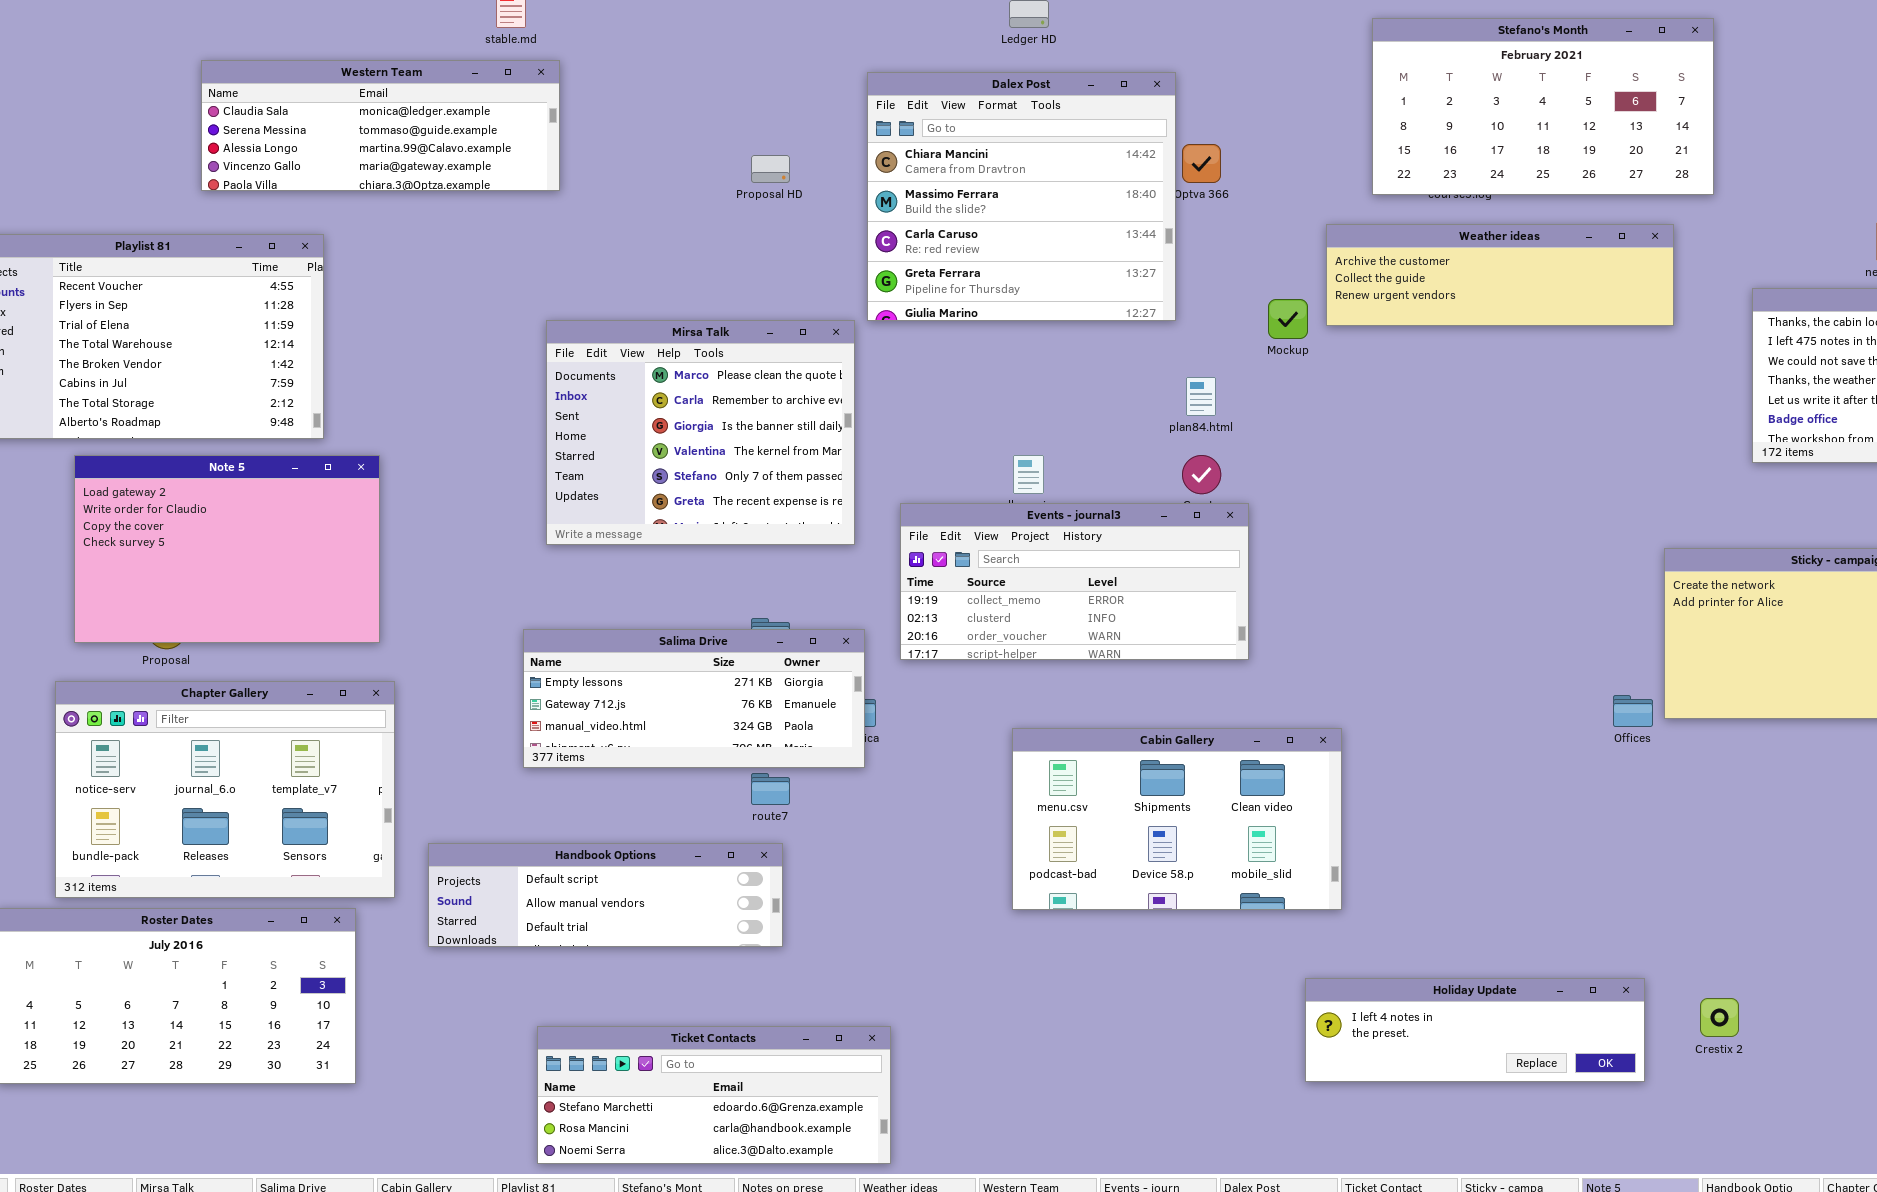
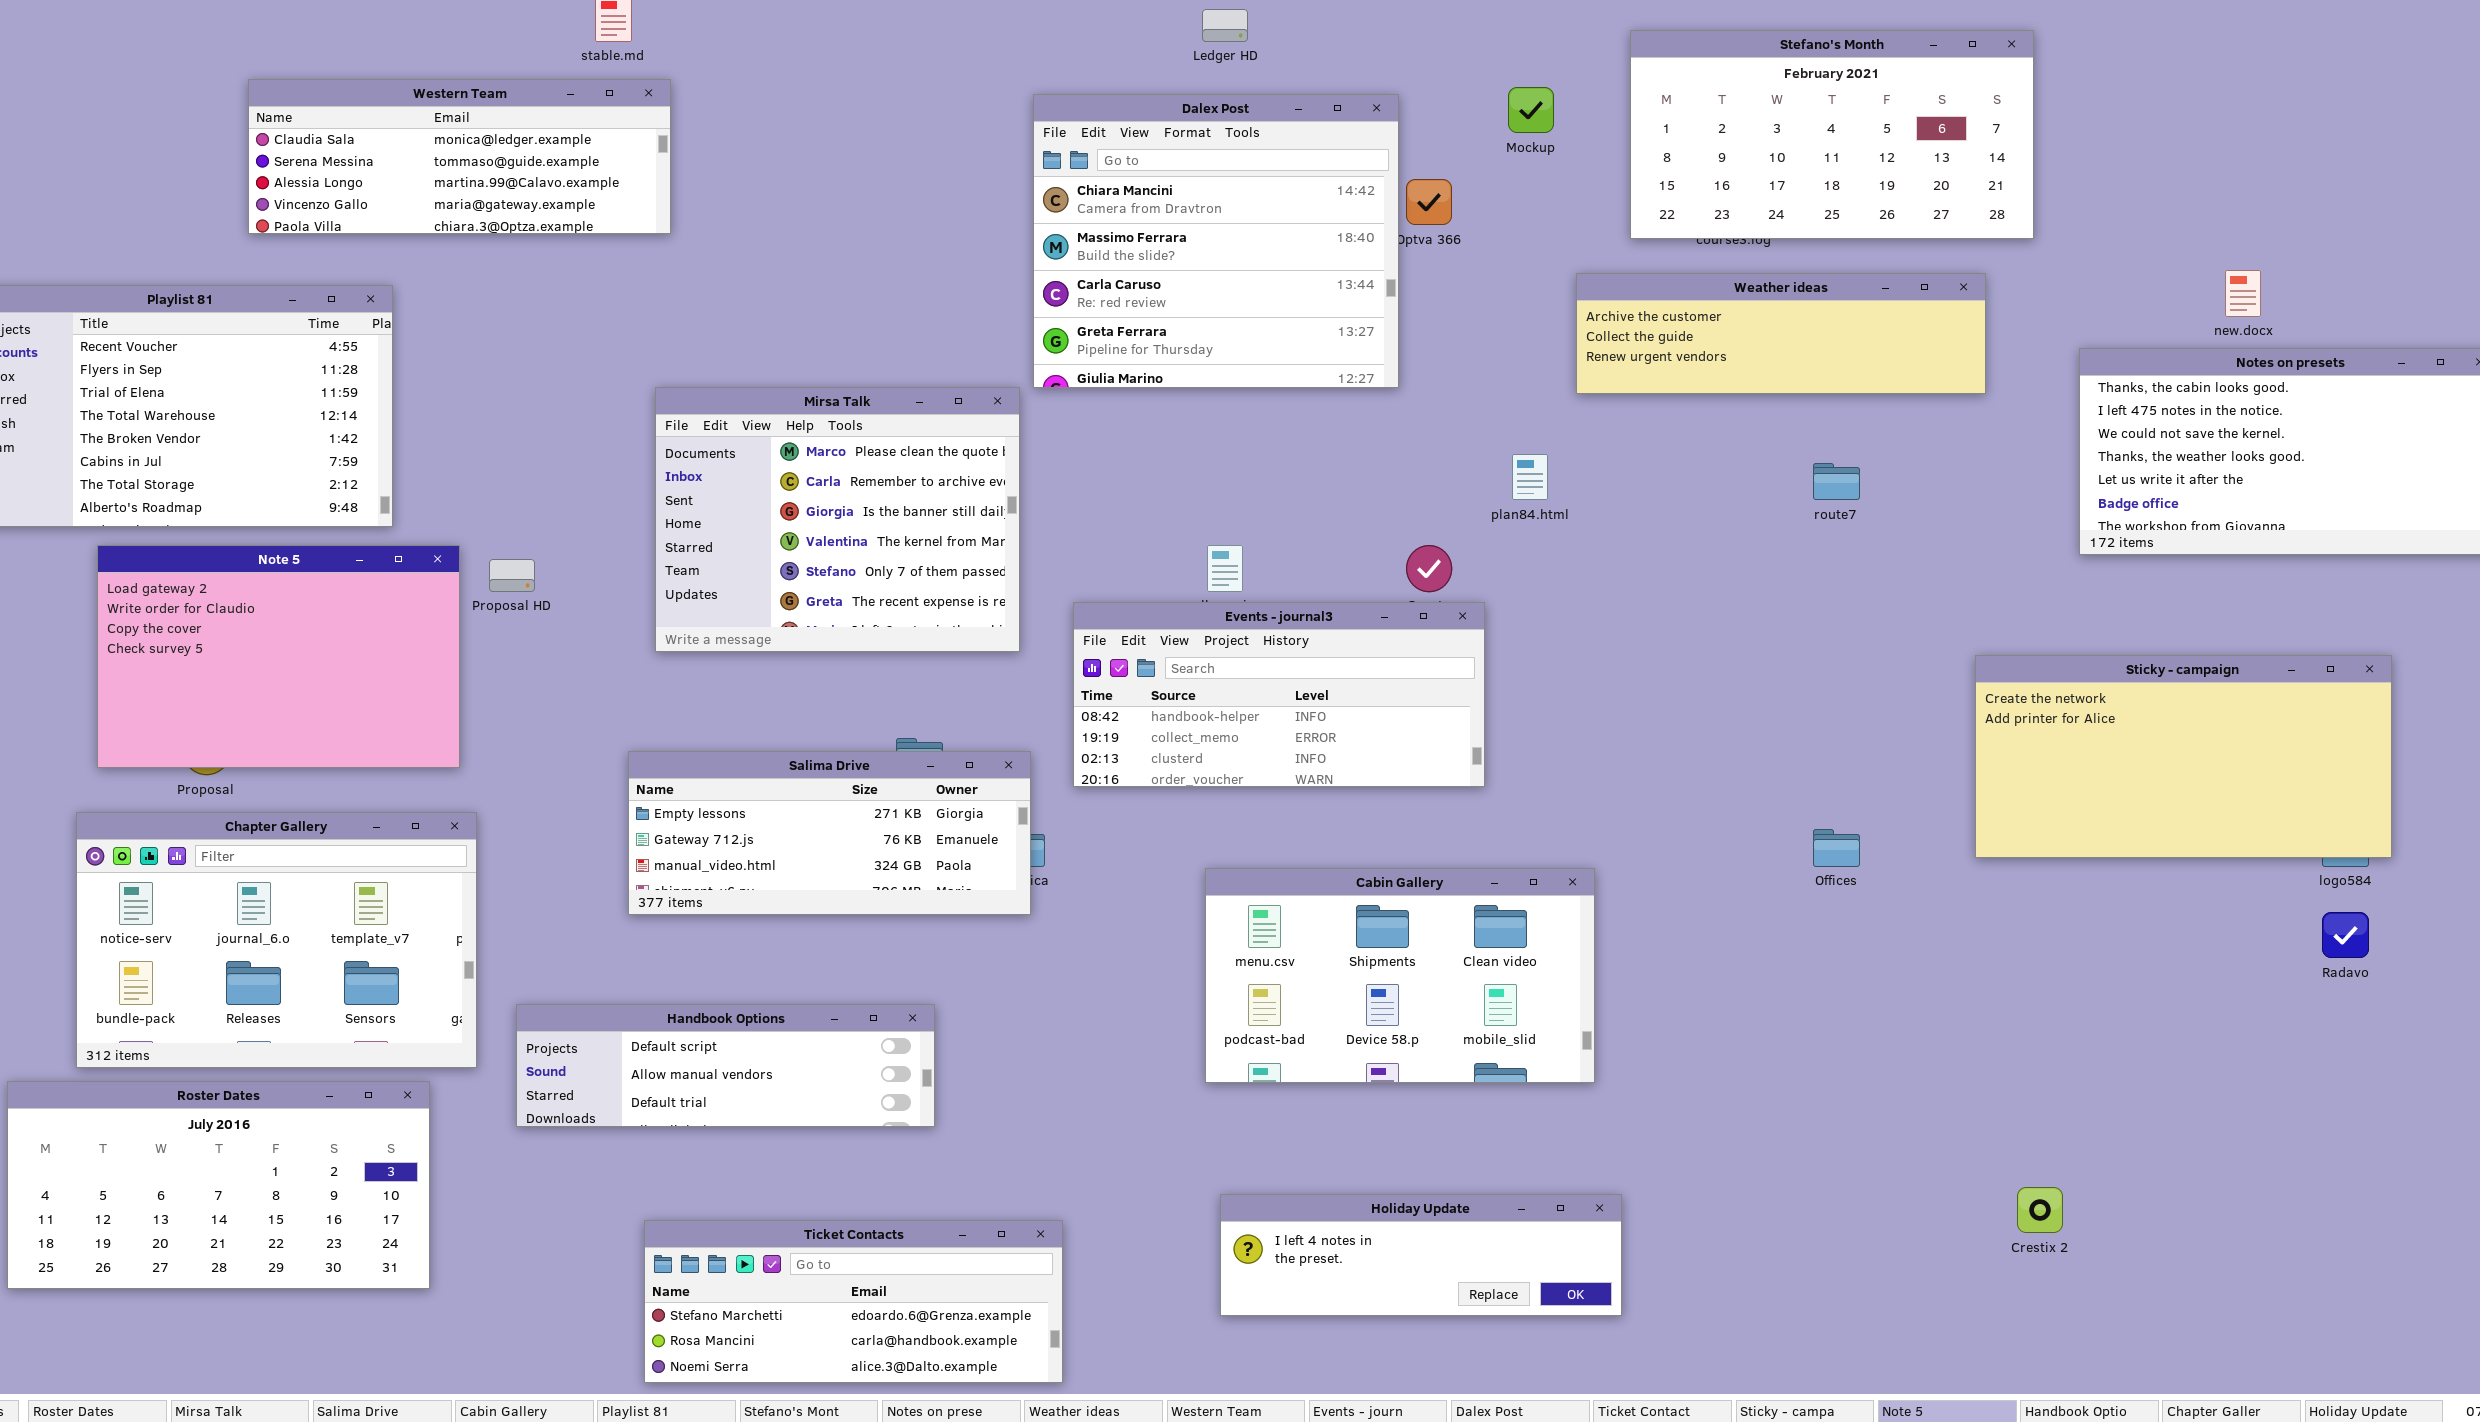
Proposal HD: [751,155,790,183] -> [489,559,535,592], moved
Mockup: [1268,299,1308,339] -> [1508,87,1554,133], moved
plan84.html: [1186,377,1216,416] -> [1512,454,1548,500], moved
Events - journal3: [900,503,1249,660] -> [1073,602,1485,787], scrolled up 1 row
Offices: [1613,695,1653,727] -> [1813,829,1860,867], moved
route7: [751,773,790,805] -> [1813,463,1860,500], moved
Holiday Update: [1305,978,1645,1082] -> [1220,1194,1622,1316], moved

